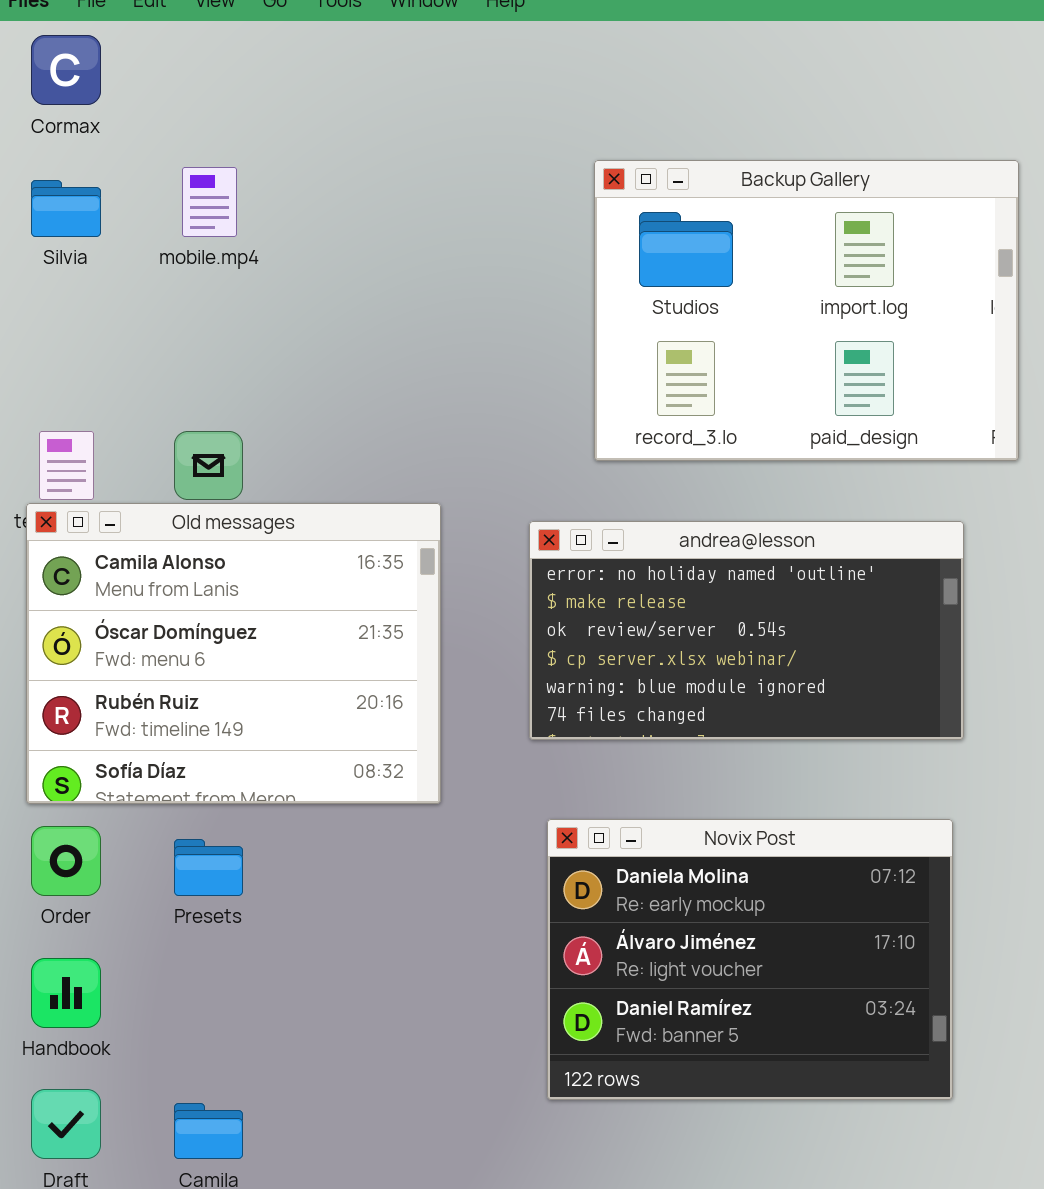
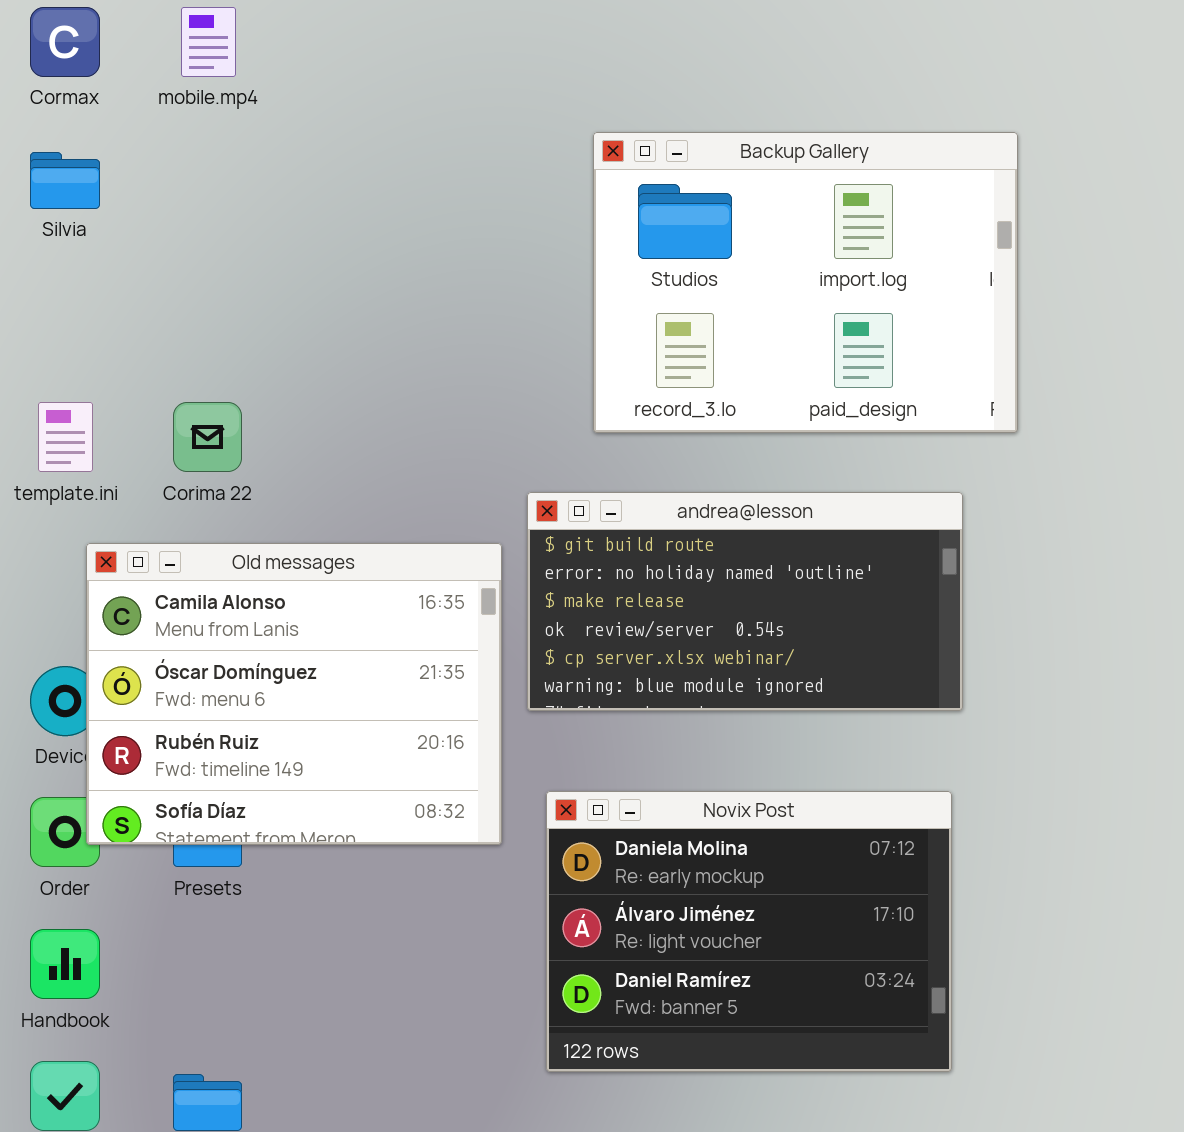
mobile.mp4: [182,167,237,237] -> [181,7,236,77], moved
Old messages: [26,503,441,804] -> [86,543,502,845], moved
andrea@lesson: [529,521,964,740] -> [527,492,963,711], scrolled up 1 row

